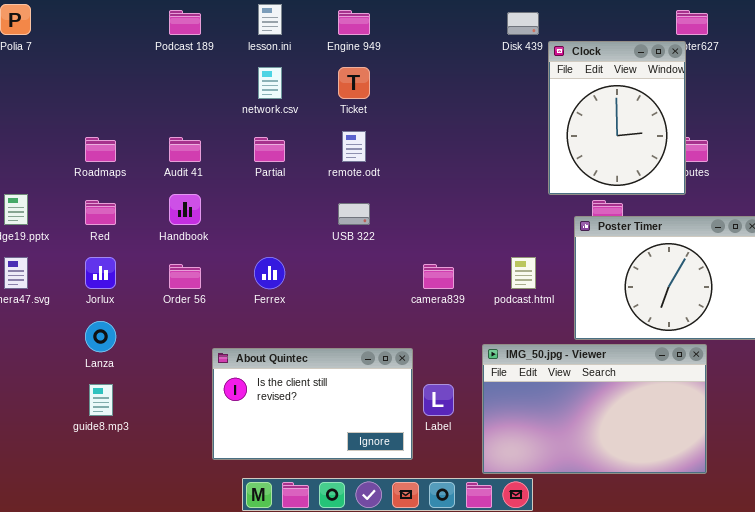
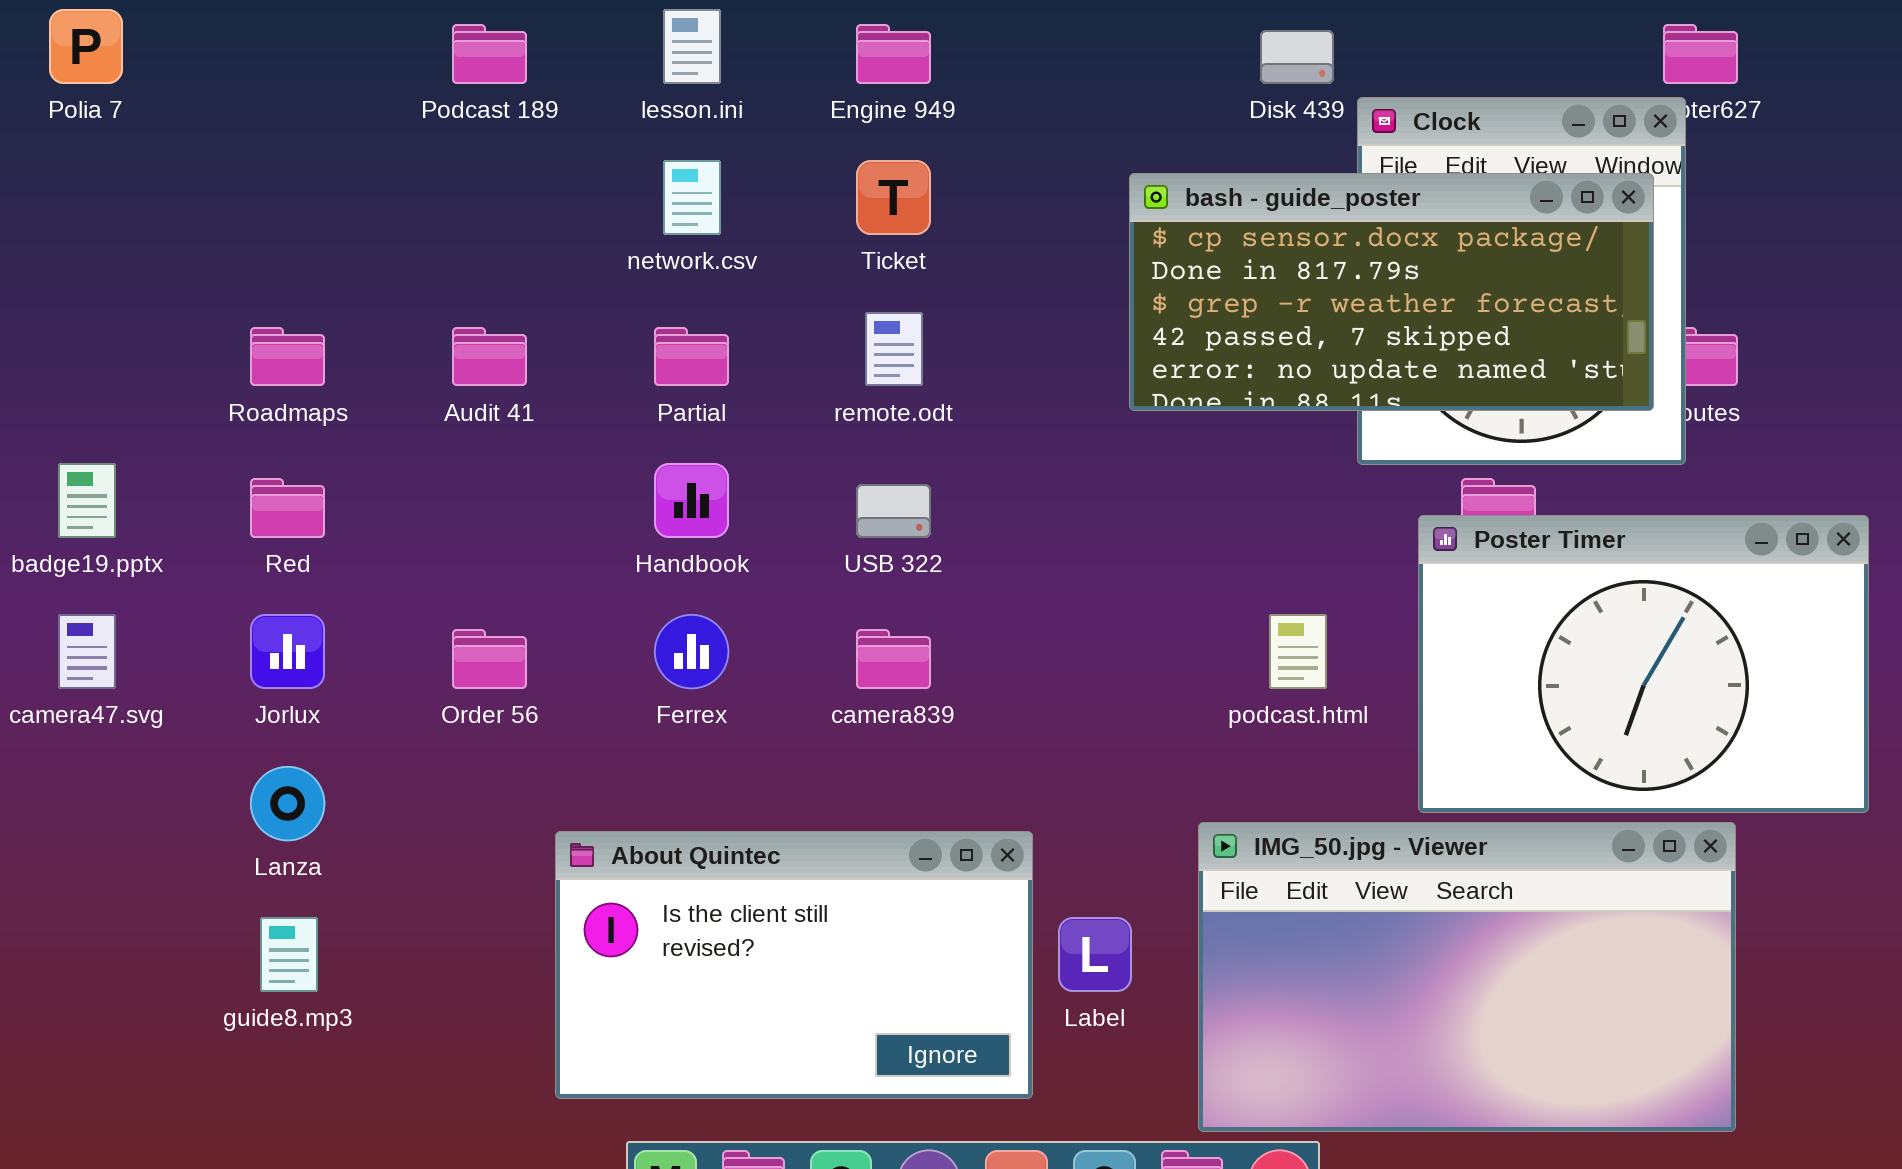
bash - guide_poster: none -> [1129,173,1654,411], opened
Handbook: [169,194,201,225] -> [654,463,729,538], moved
camera839: [423,264,454,289] -> [856,629,931,689], moved

